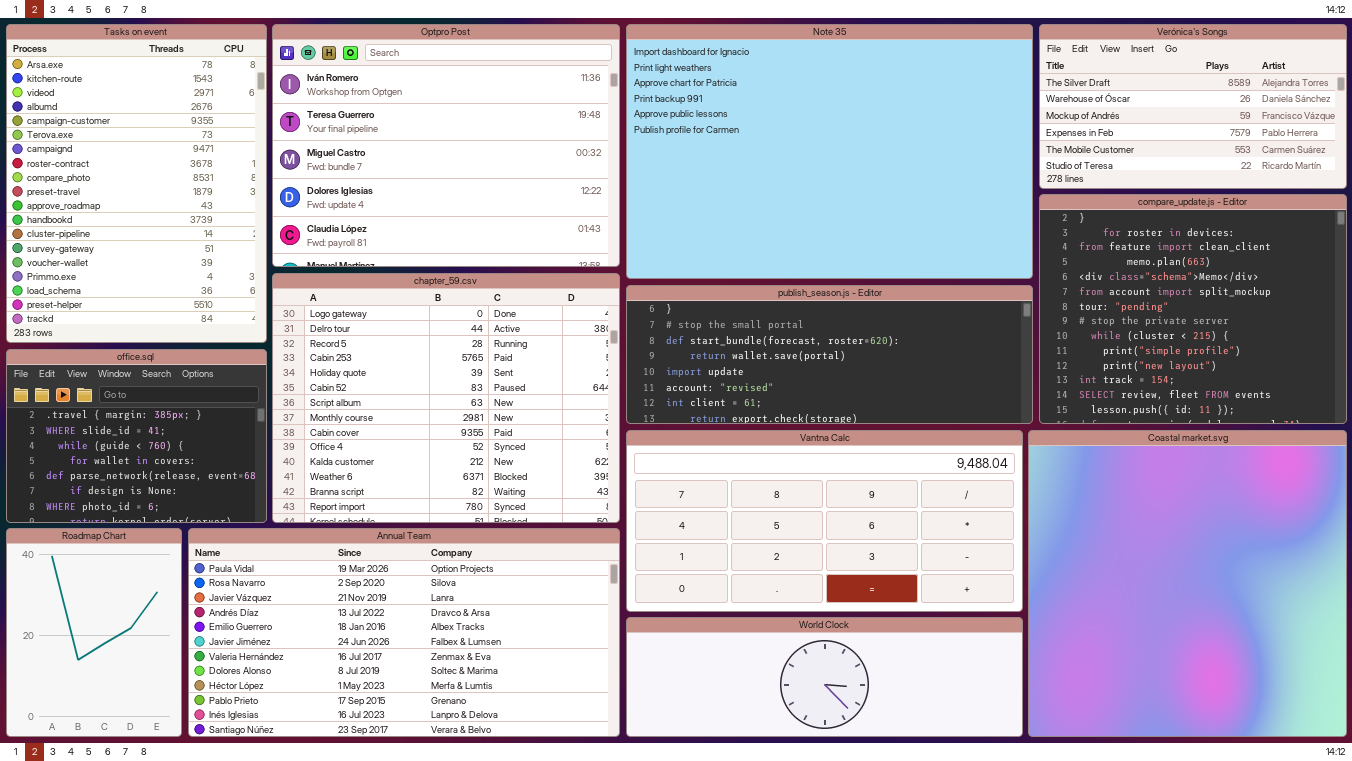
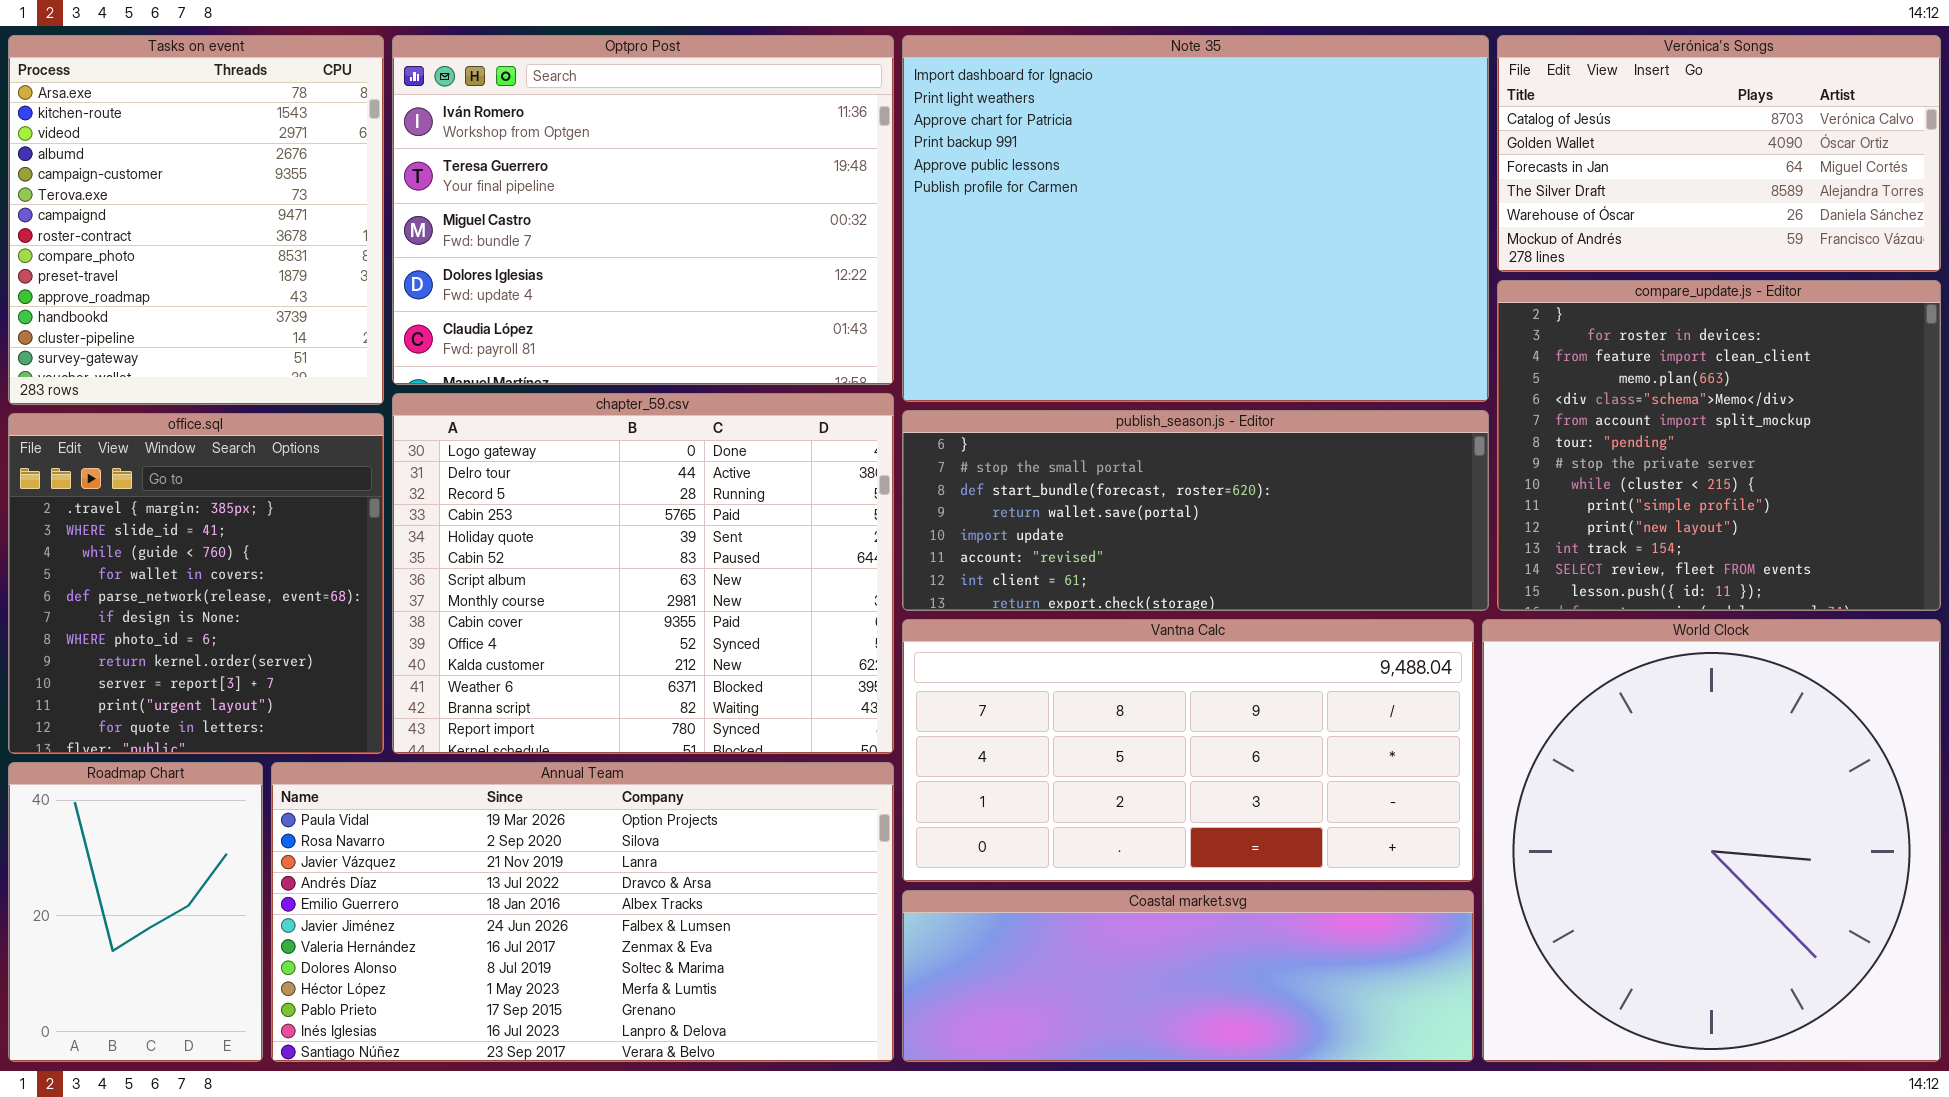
Tasks on event: [6,24,267,343] -> [8,35,384,405], resized
Verónica's Songs: [1039,24,1347,189] -> [1497,35,1941,272], scrolled up 3 rows
office.sql: [6,349,267,523] -> [8,413,384,754], resized
Coastal market.svg: [1028,430,1347,737] -> [902,890,1474,1062], moved, resized
World Clock: [626,617,1023,737] -> [1482,619,1941,1062], moved, resized

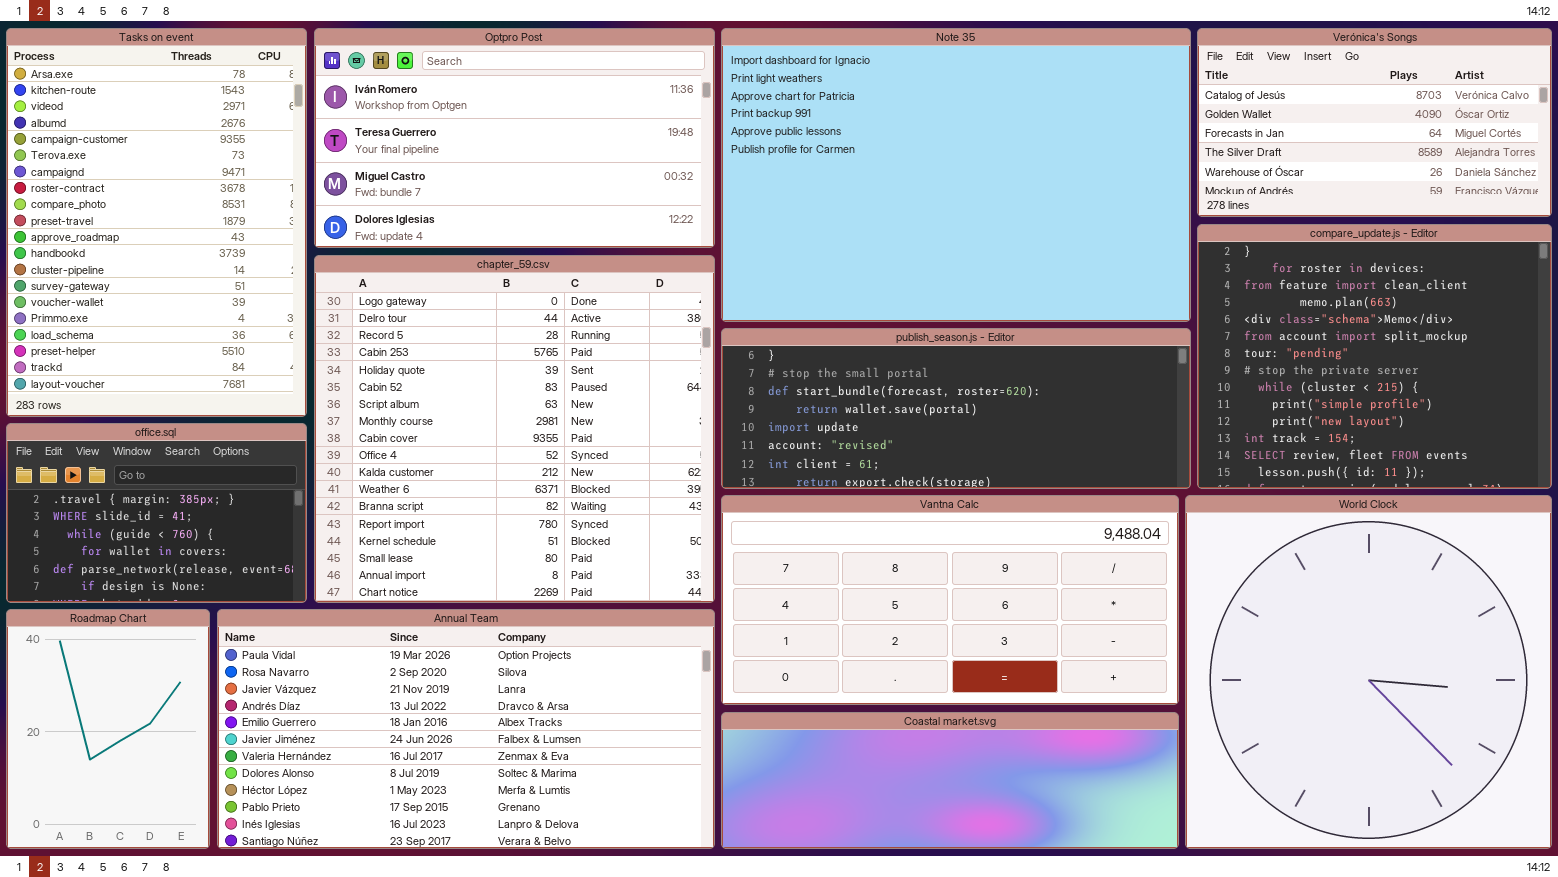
Tasks on event: [8,35,384,405] -> [6,28,307,417], resized
Optpro Post: [392,35,894,385] -> [314,28,715,248], resized
chapter_59.csv: [392,393,894,754] -> [314,255,715,603], resized
office.sql: [8,413,384,754] -> [6,423,307,603], resized

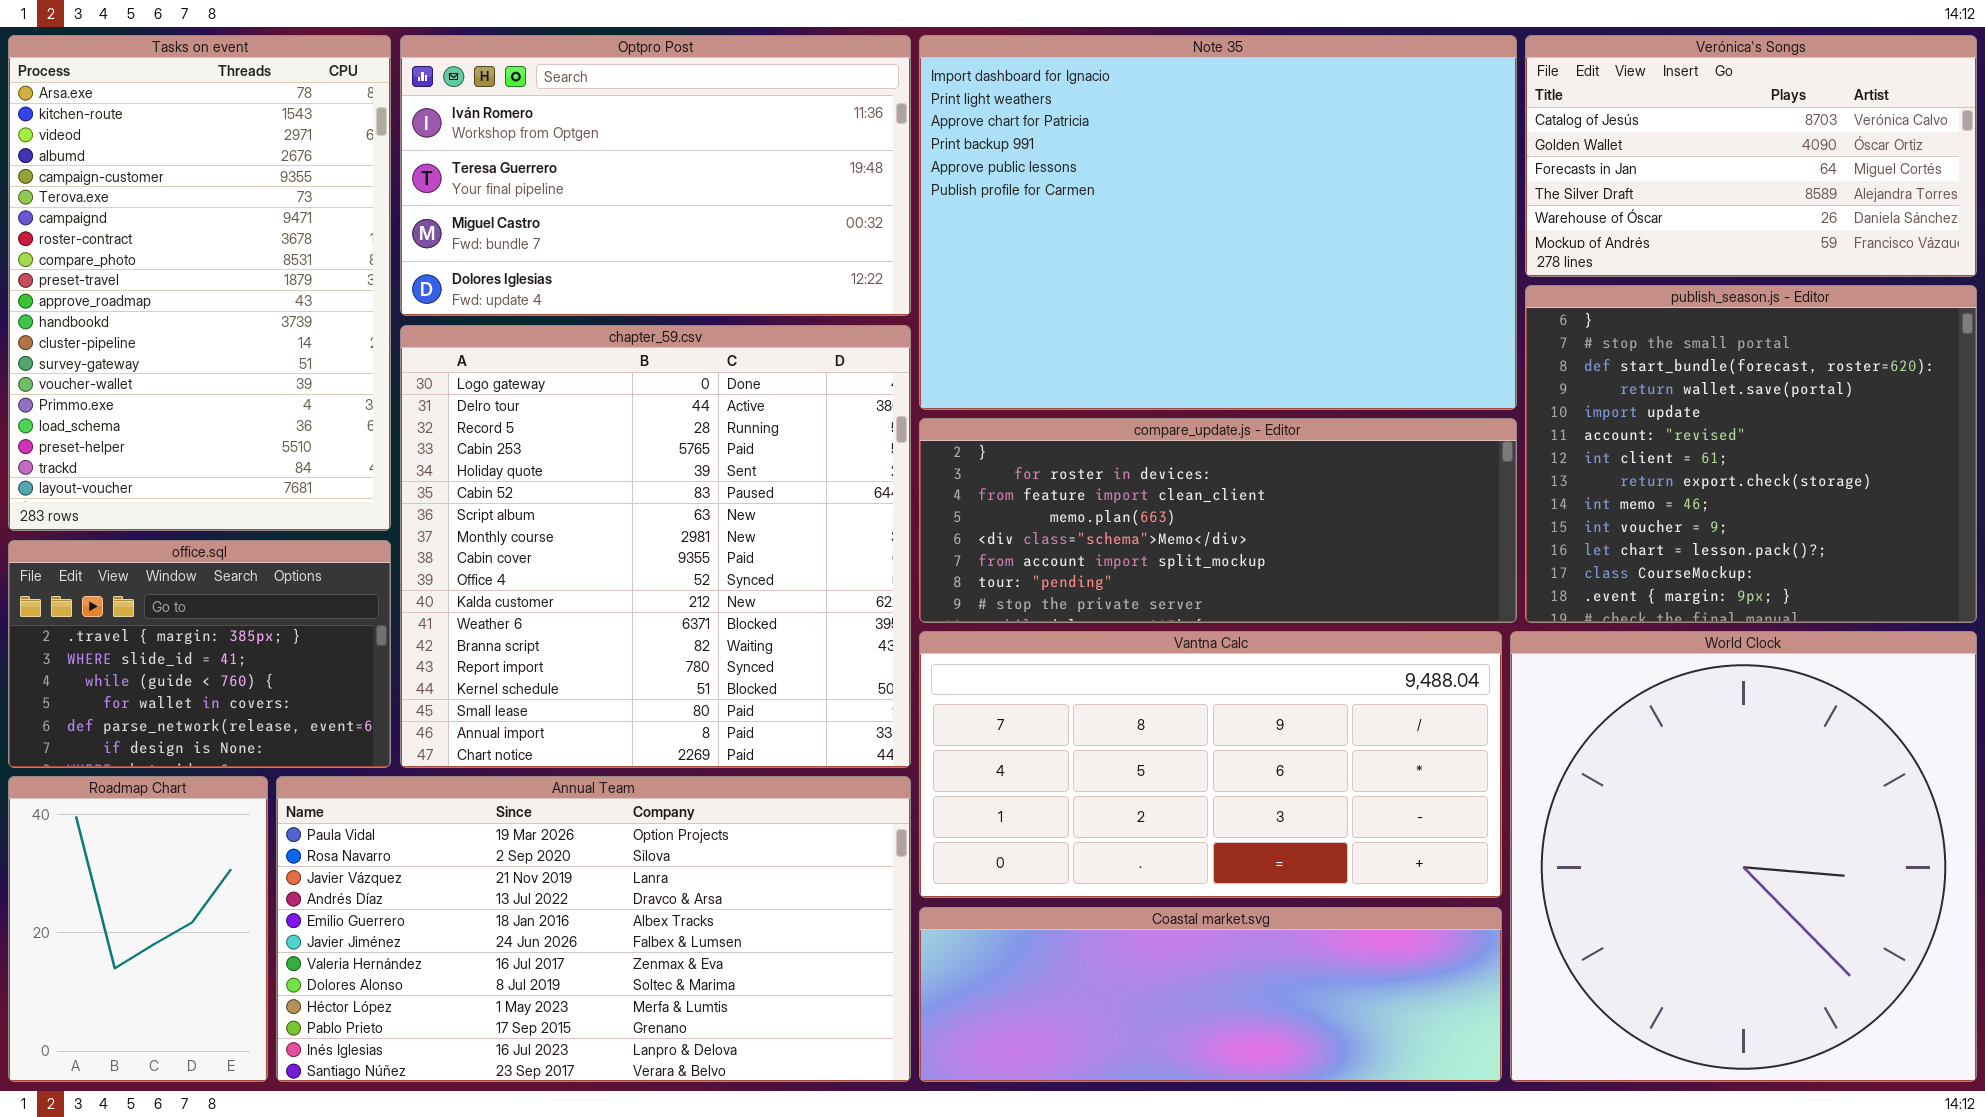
compare_update.js - Editor: [1197,224,1552,489] -> [919,418,1517,623], moved, resized
publish_season.js - Editor: [721,328,1191,489] -> [1525,285,1977,623], moved, resized

